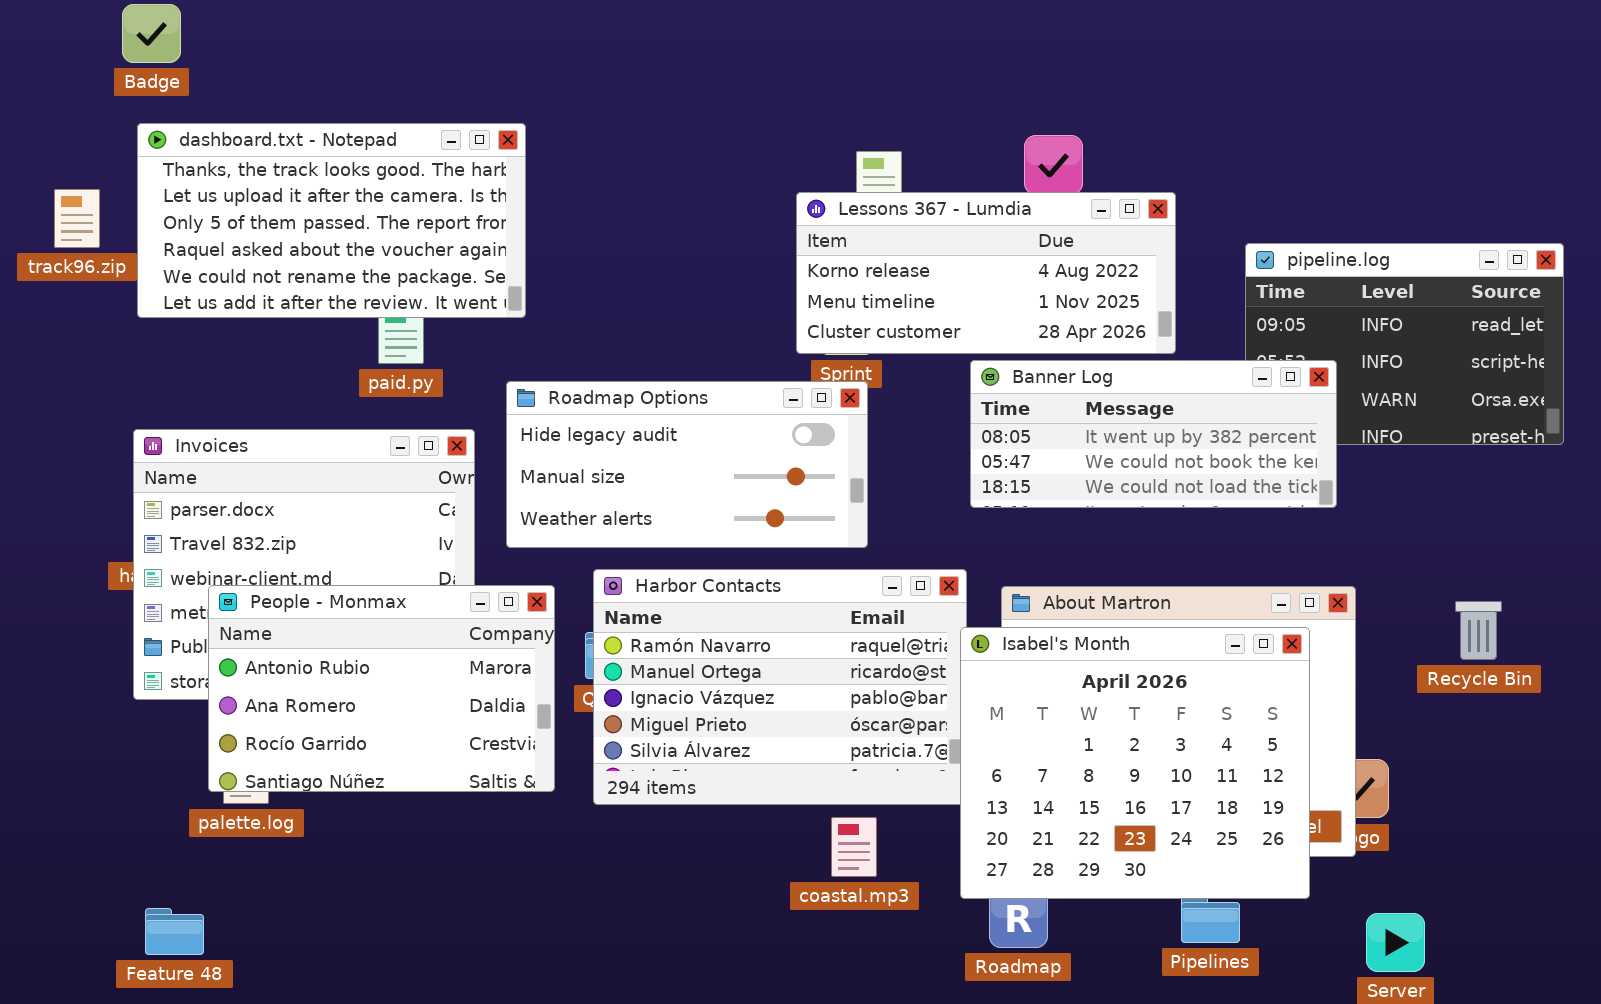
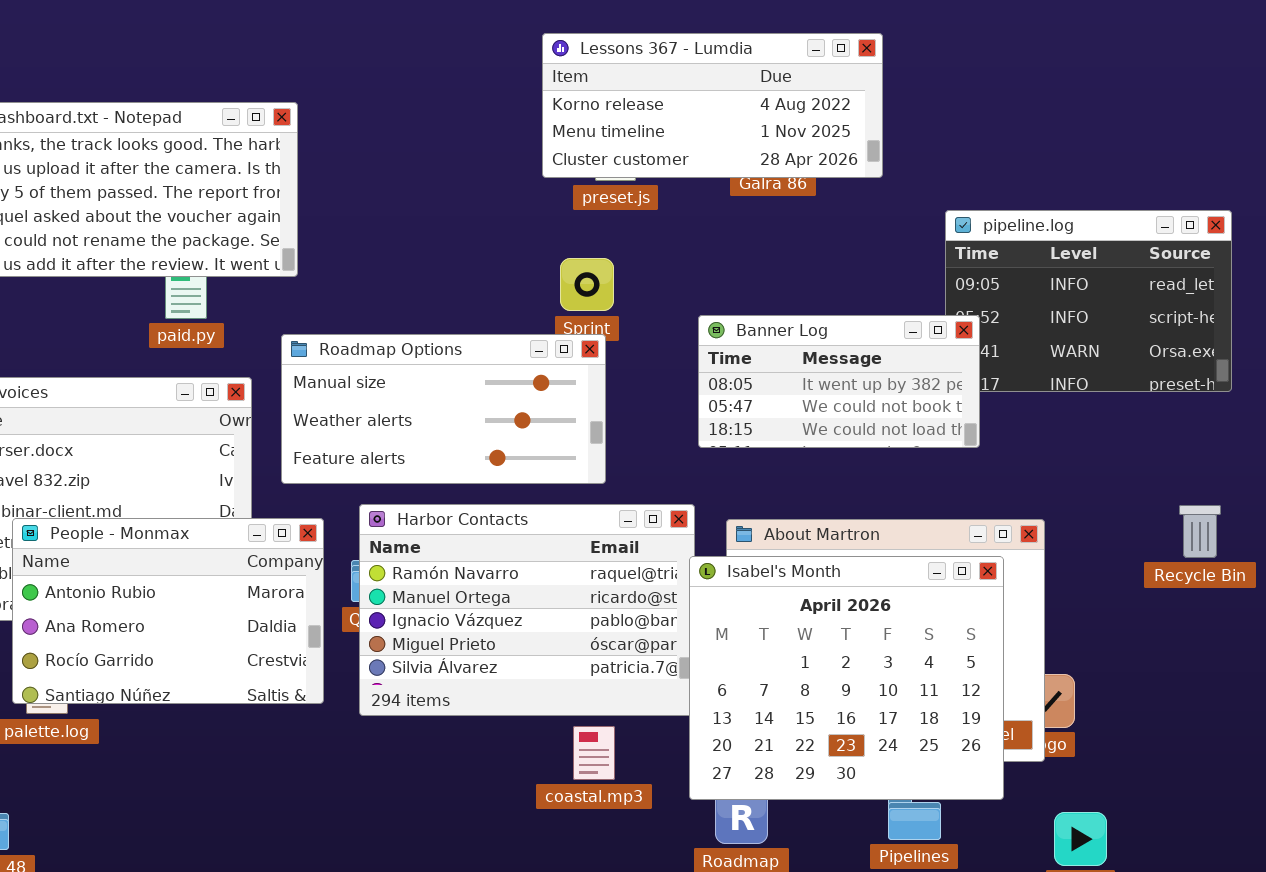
Lessons 367 - Lumdia: [796,192,1176,354] -> [542,33,883,178], moved
Banner Log: [970,360,1337,508] -> [698,315,980,448], resized
Roadmap Options: [506,381,868,548] -> [281,334,606,484], scrolled down 1 row
Recycle Bin: [1455,601,1502,660] -> [1179,505,1221,558], moved

